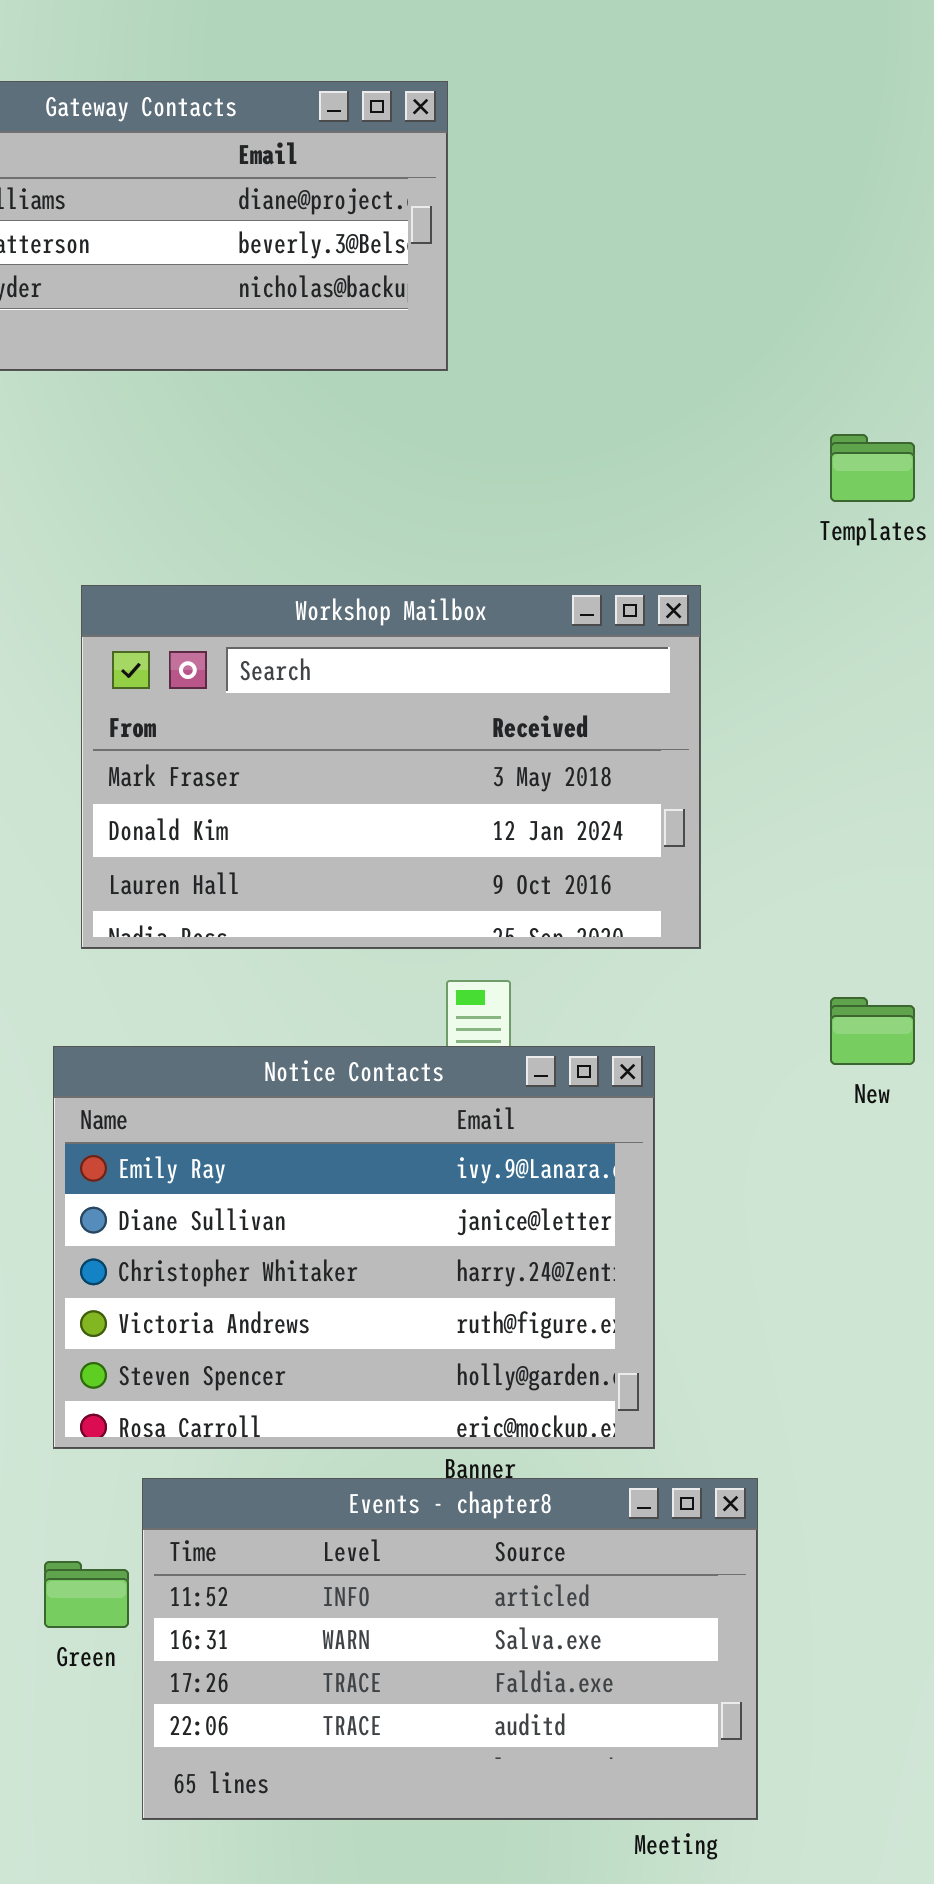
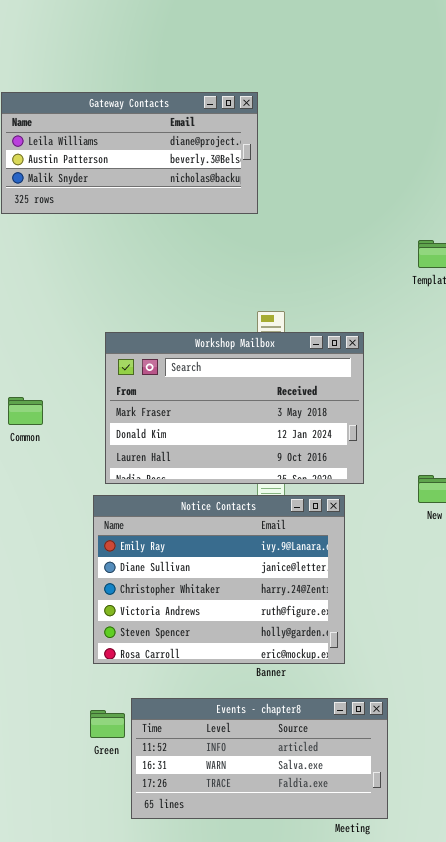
Workshop Mailbox: [81,585,701,949] -> [105,332,364,484], moved
Events - chapter8: [142,1478,758,1820] -> [131,698,388,819], resized

